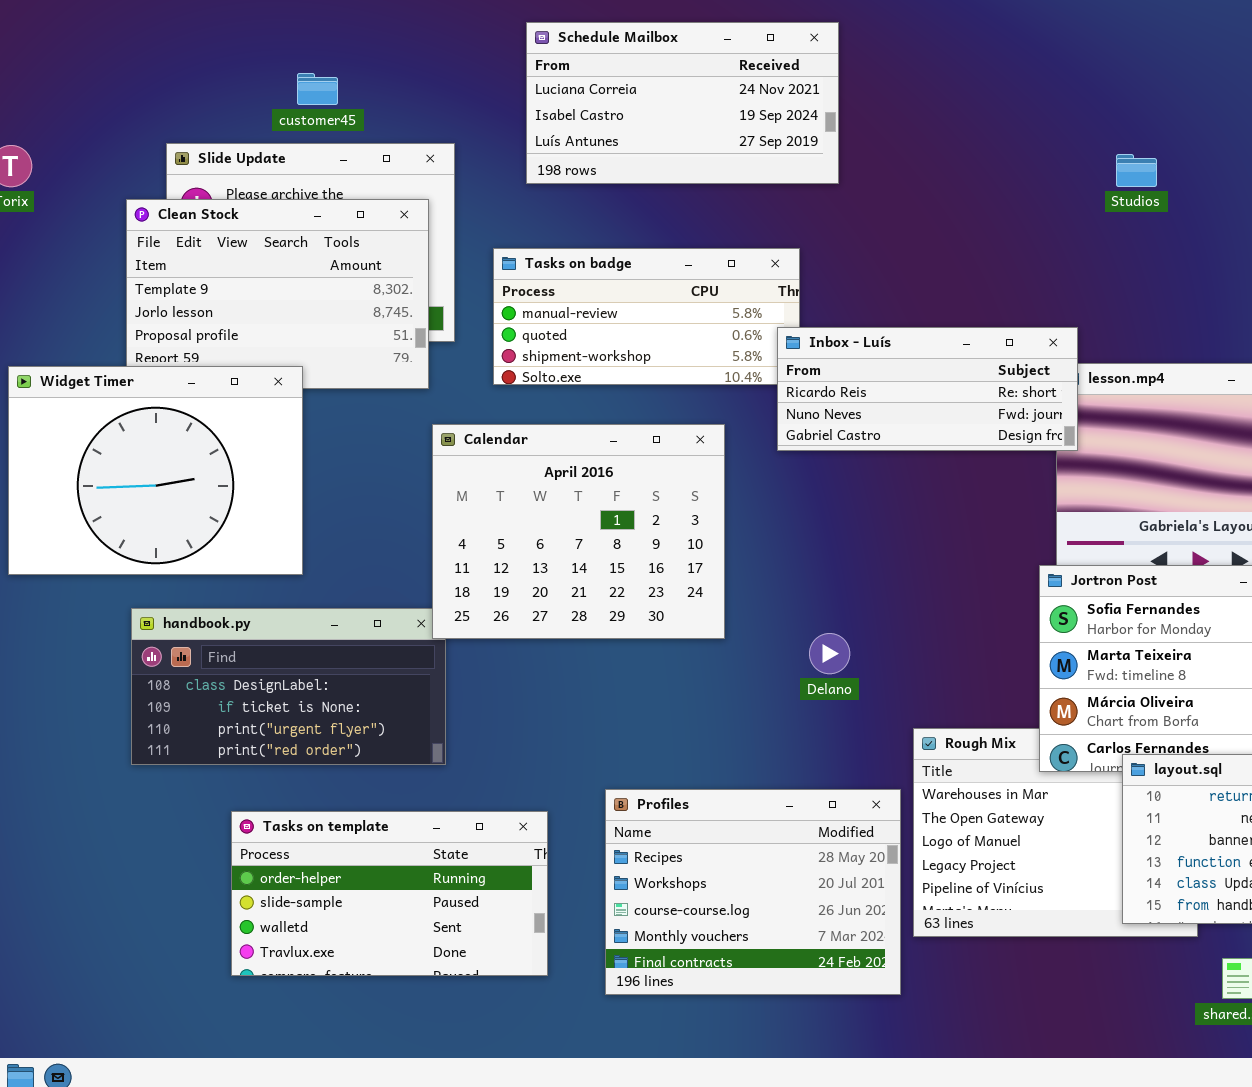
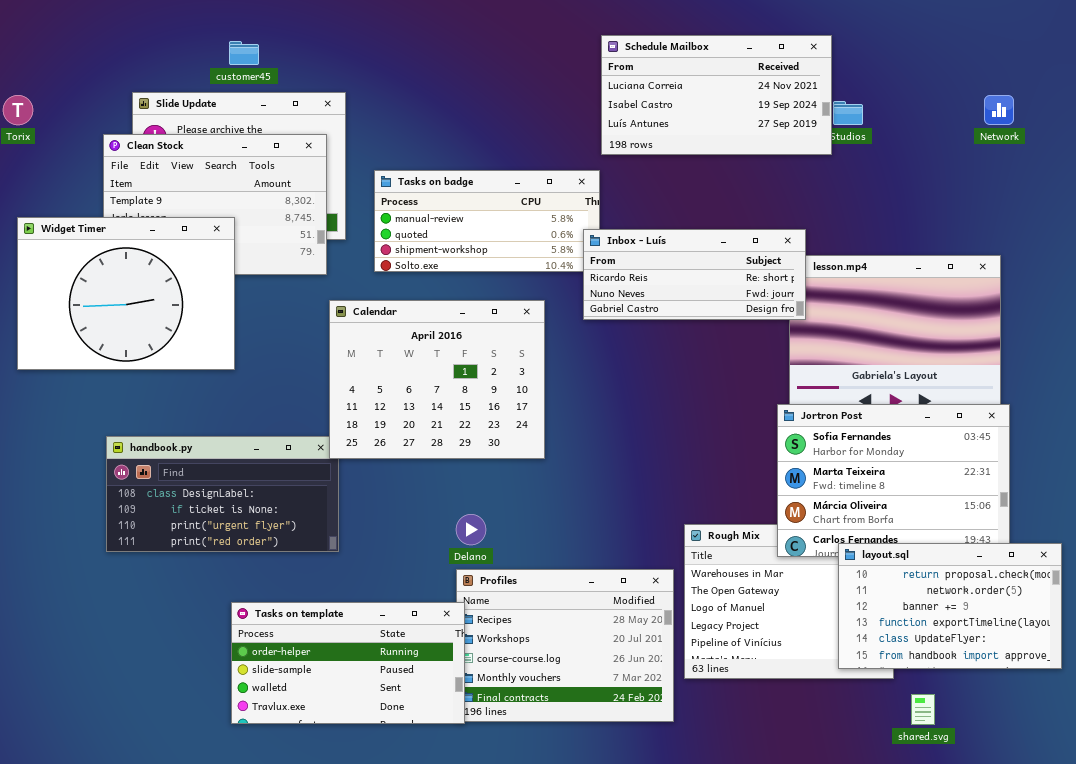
Schedule Mailbox: [526,22,839,184] -> [601,35,832,155], moved
Widget Timer: [8,366,303,575] -> [17,217,235,370], moved
Delano: [809,633,850,674] -> [456,514,486,545], moved
Tasks on template: [231,811,548,976] -> [231,602,465,724], moved

